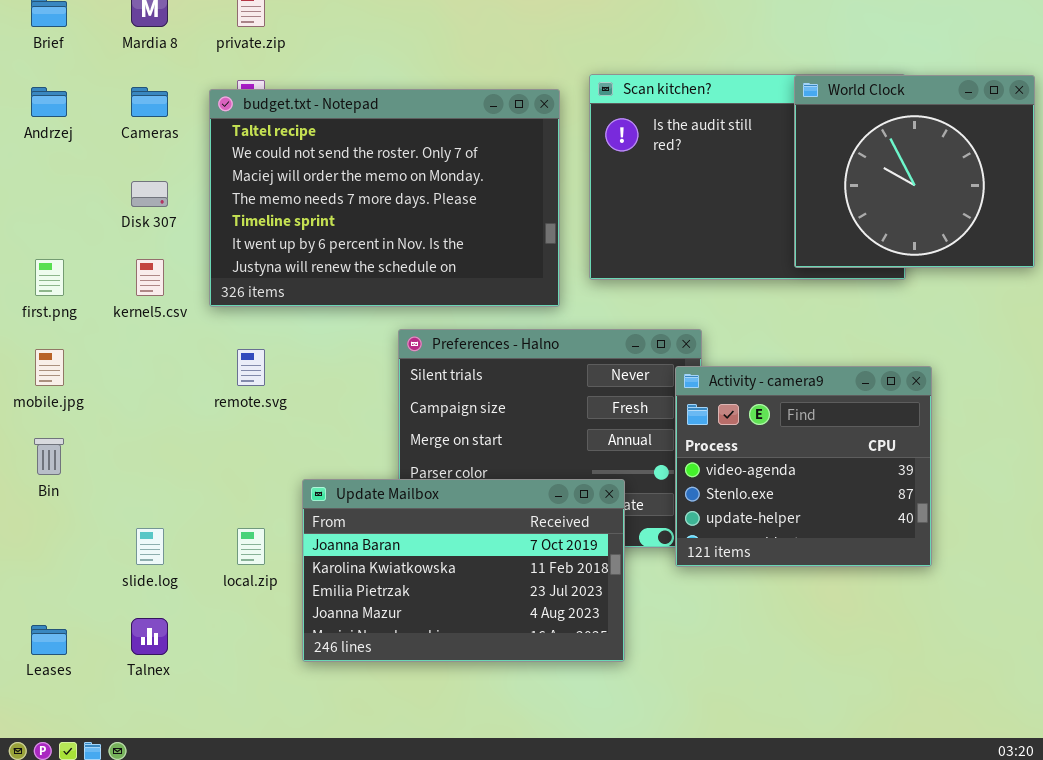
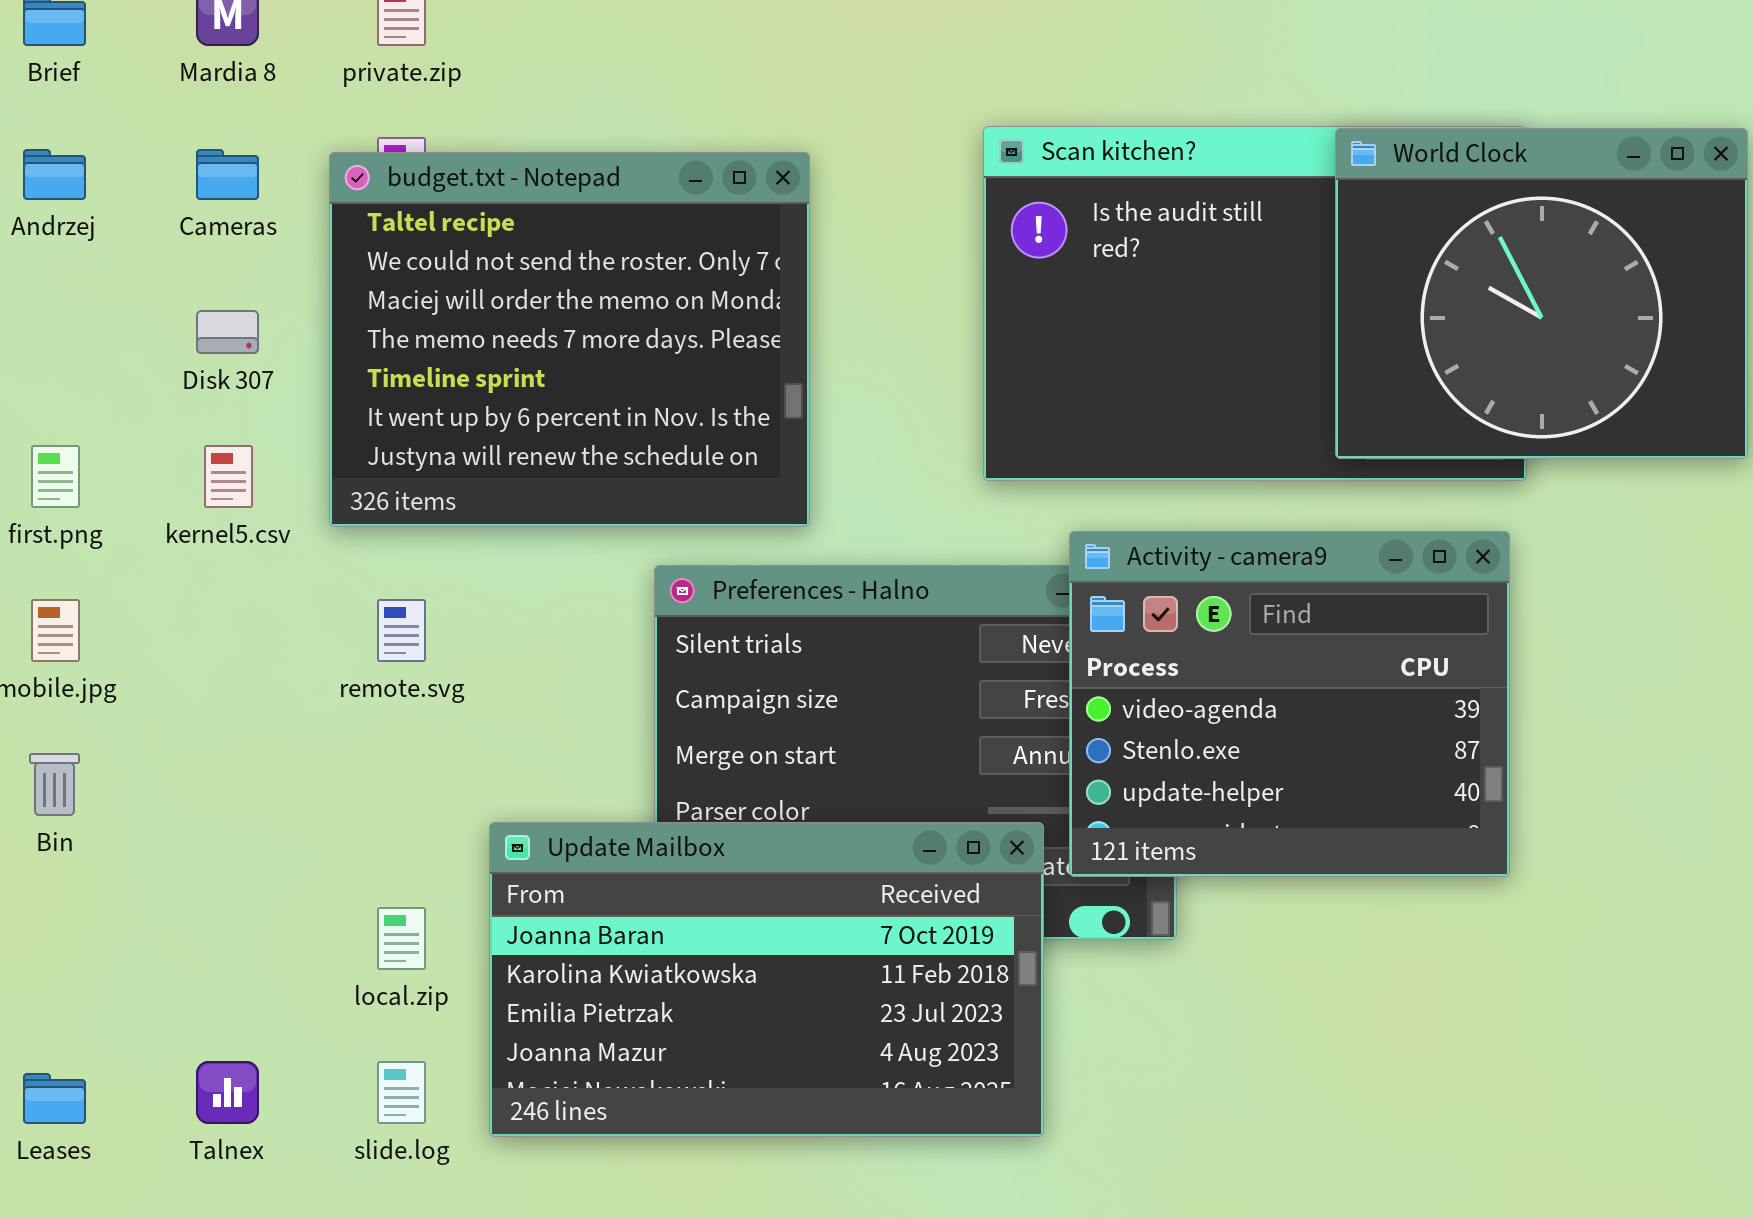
budget.txt - Notepad: [209,89,560,307] -> [329,152,810,527], resized
Activity - camera9: [675,366,932,567] -> [1069,531,1510,877], moved
slide.log: [136,528,164,565] -> [377,1061,426,1124], moved

